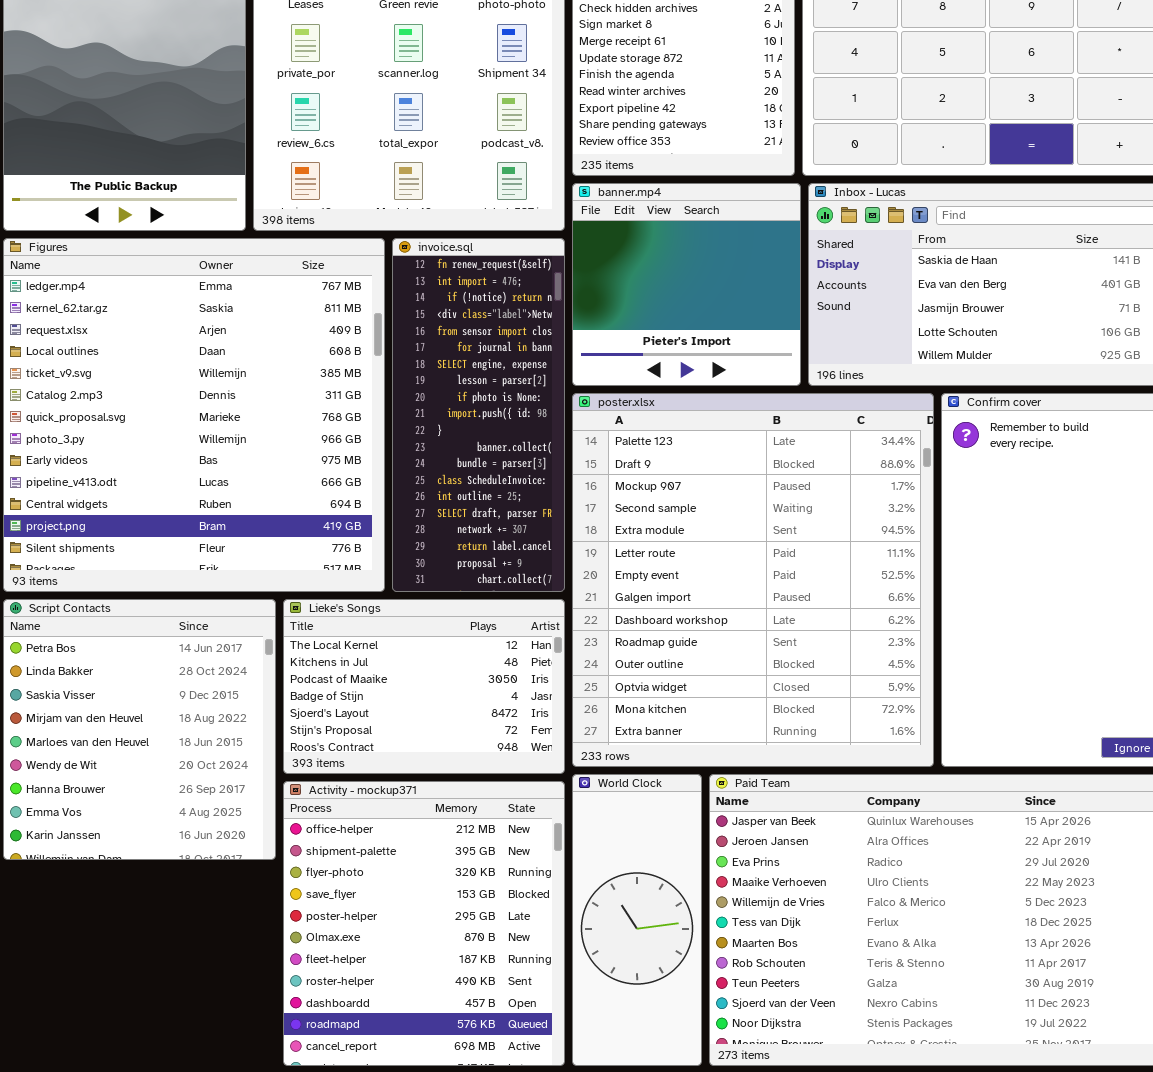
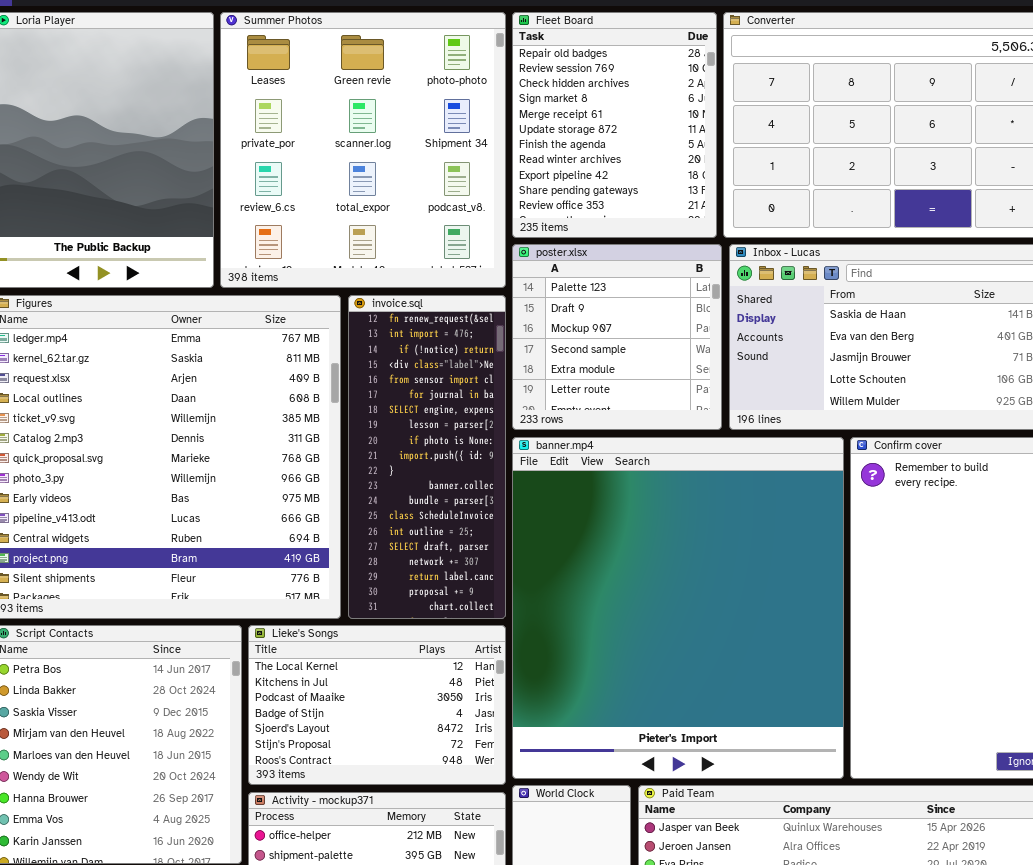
banner.mp4: [572,183,801,386] -> [512,437,844,779], moved, resized
poster.xlsx: [572,393,934,767] -> [512,244,722,430], moved, resized

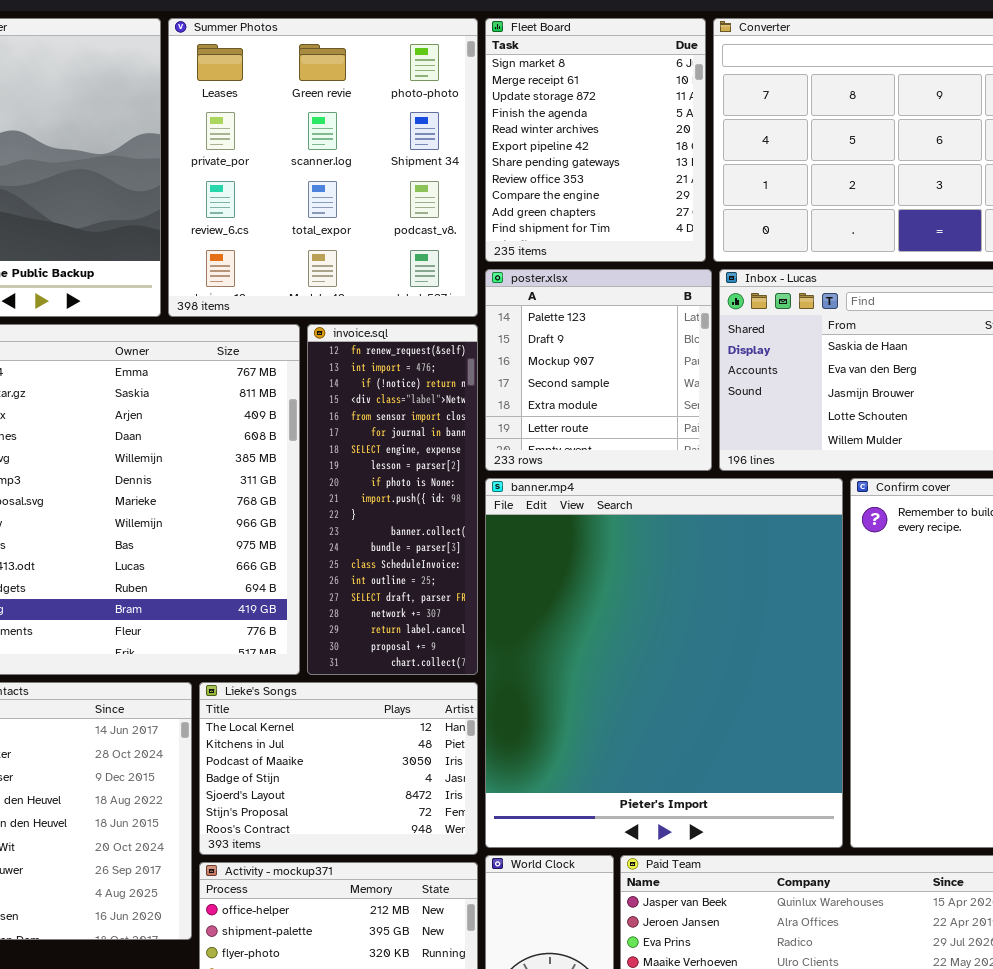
Fleet Board: [512,12,717,238] -> [485,18,706,262], scrolled down 3 rows

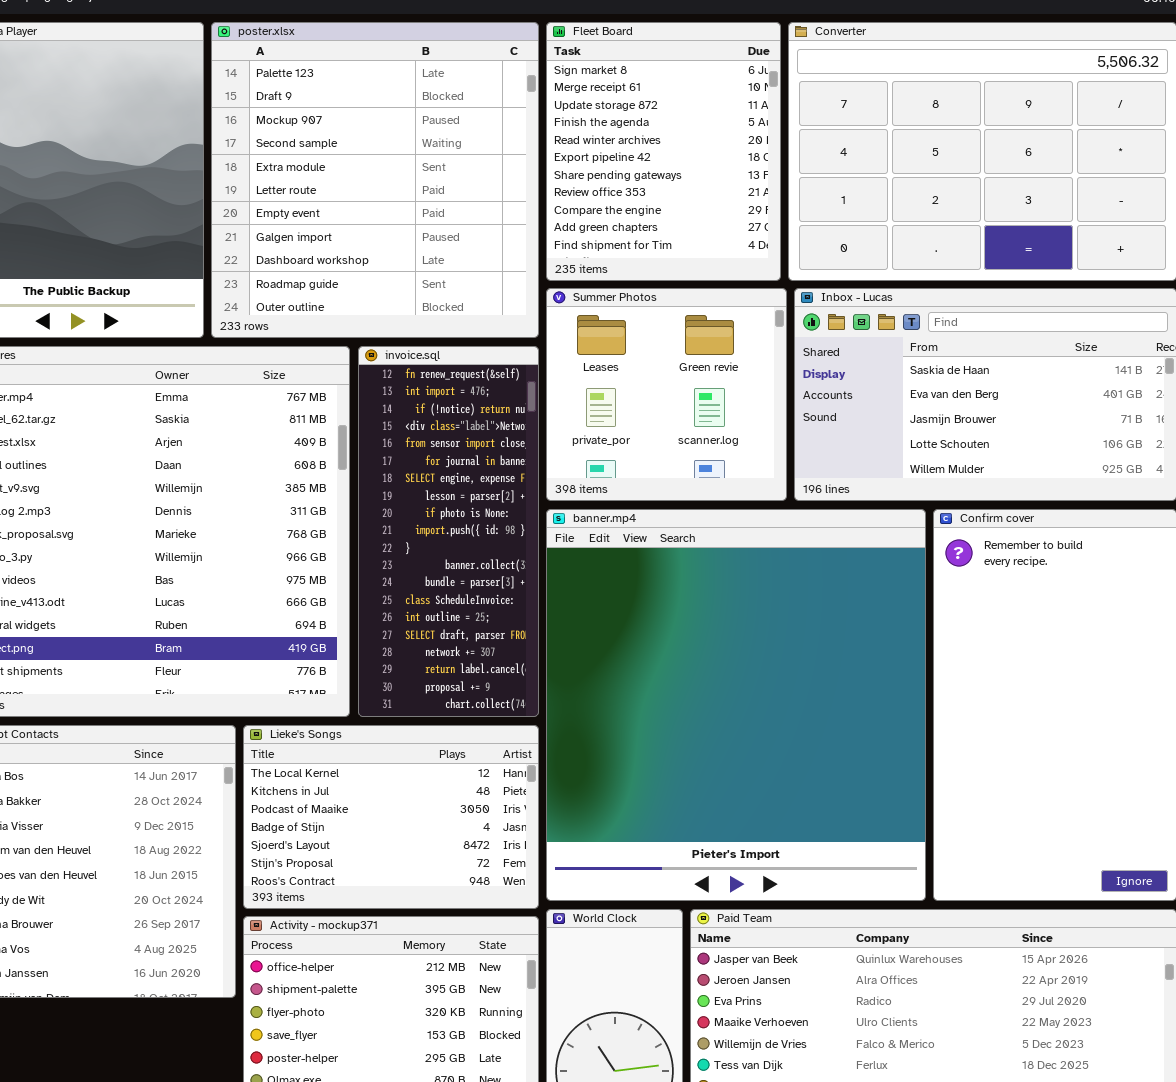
Summer Photos: [168,18,478,317] -> [546,288,787,501], moved, resized
poster.xlsx: [485,269,712,471] -> [211,22,539,338], moved, resized

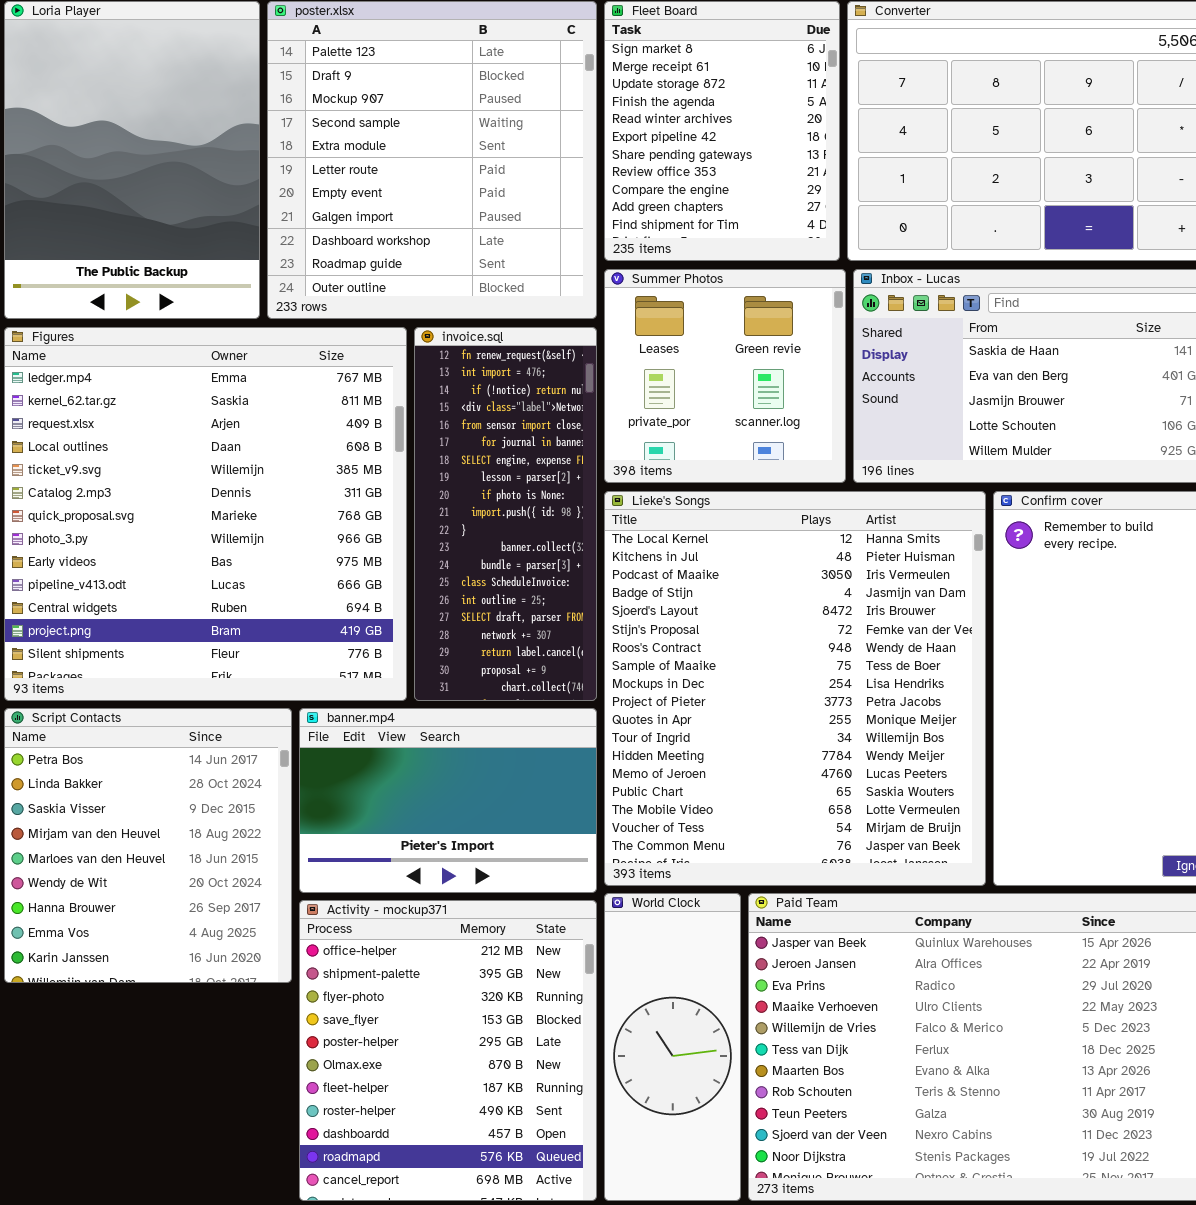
banner.mp4: [546,509,926,901] -> [299,708,597,893], moved, resized
Lieke's Songs: [243,725,539,909] -> [604,491,986,886], moved, resized

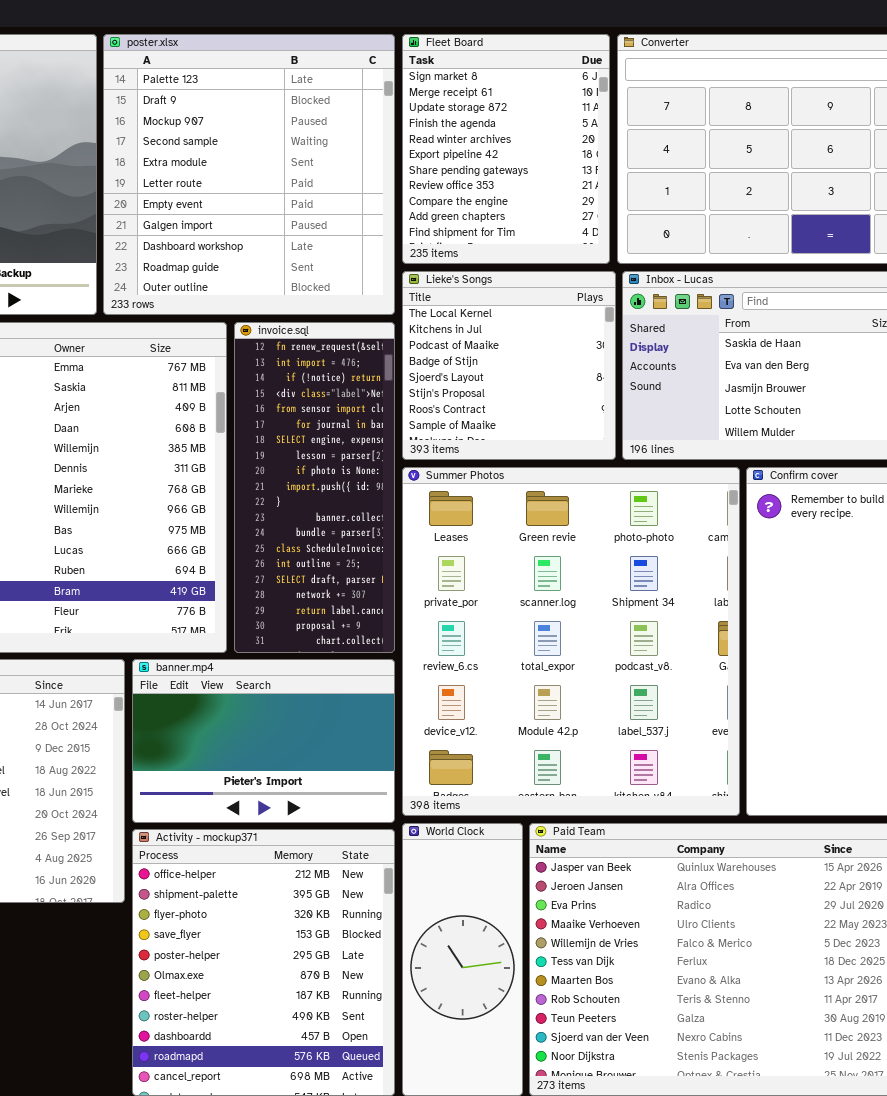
Summer Photos: [604,269,846,483] -> [402,467,740,816], moved, resized
Lieke's Songs: [604,491,986,886] -> [402,271,616,460], moved, resized

